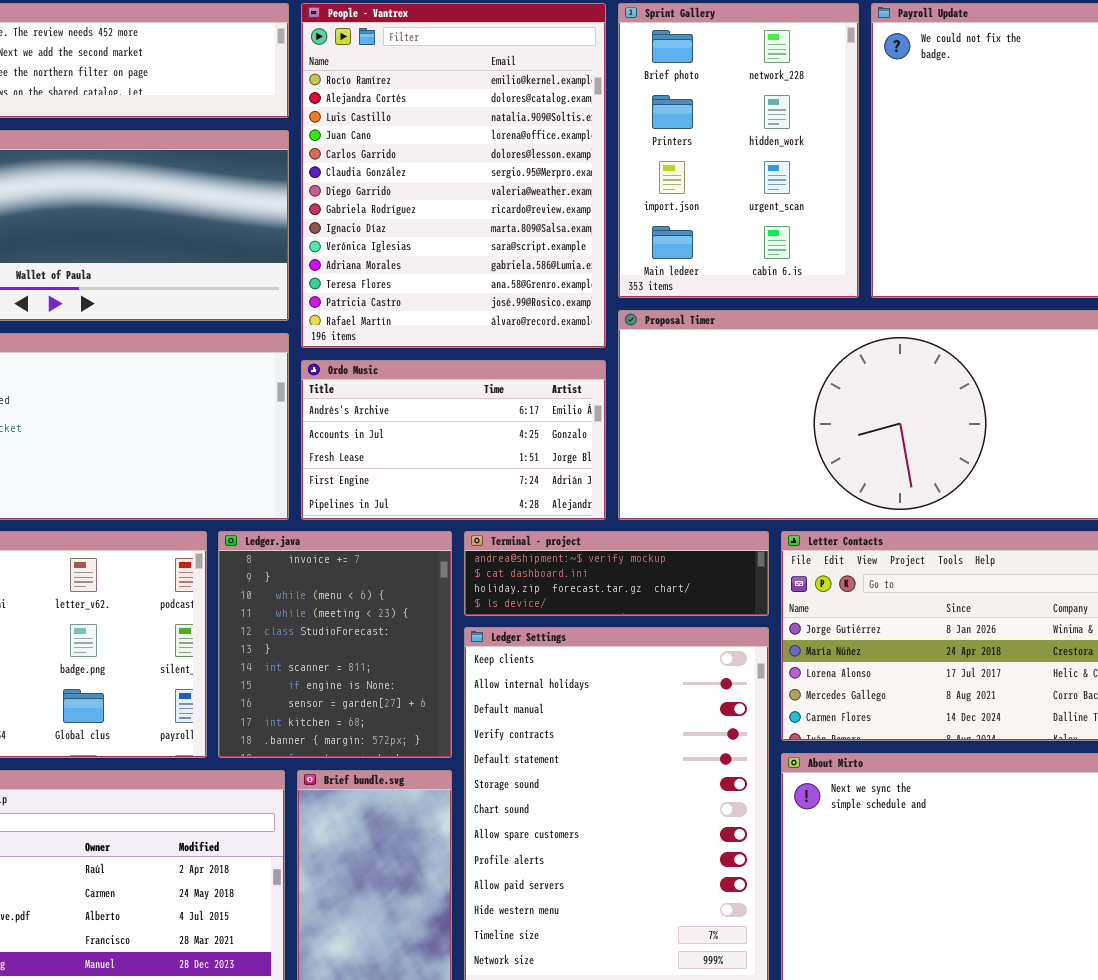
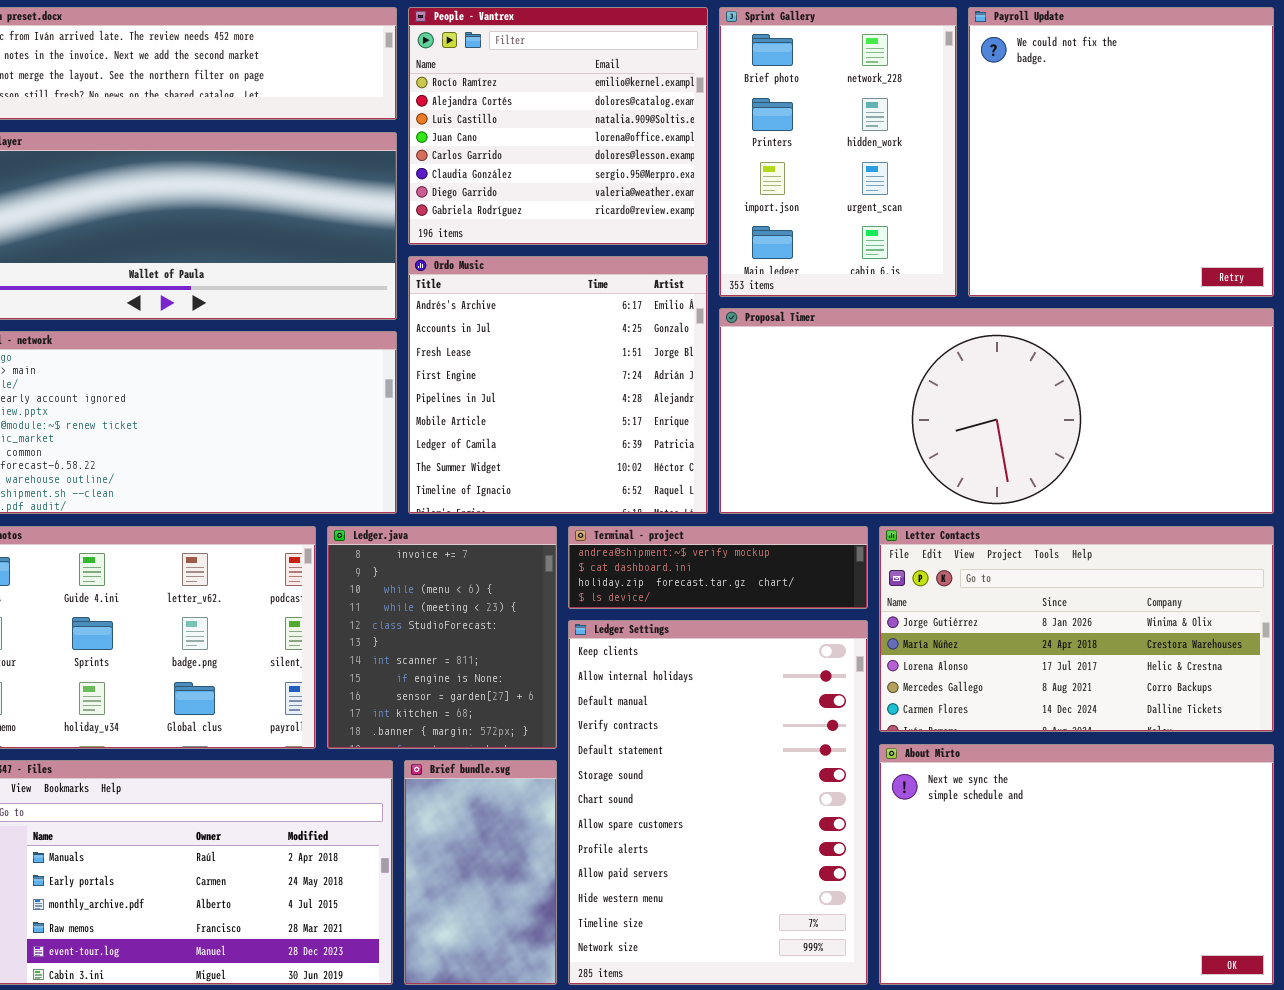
People - Vantrex: [301,3,606,348] -> [408,7,708,245], resized
Ordo Music: [301,360,606,520] -> [408,256,708,514], resized

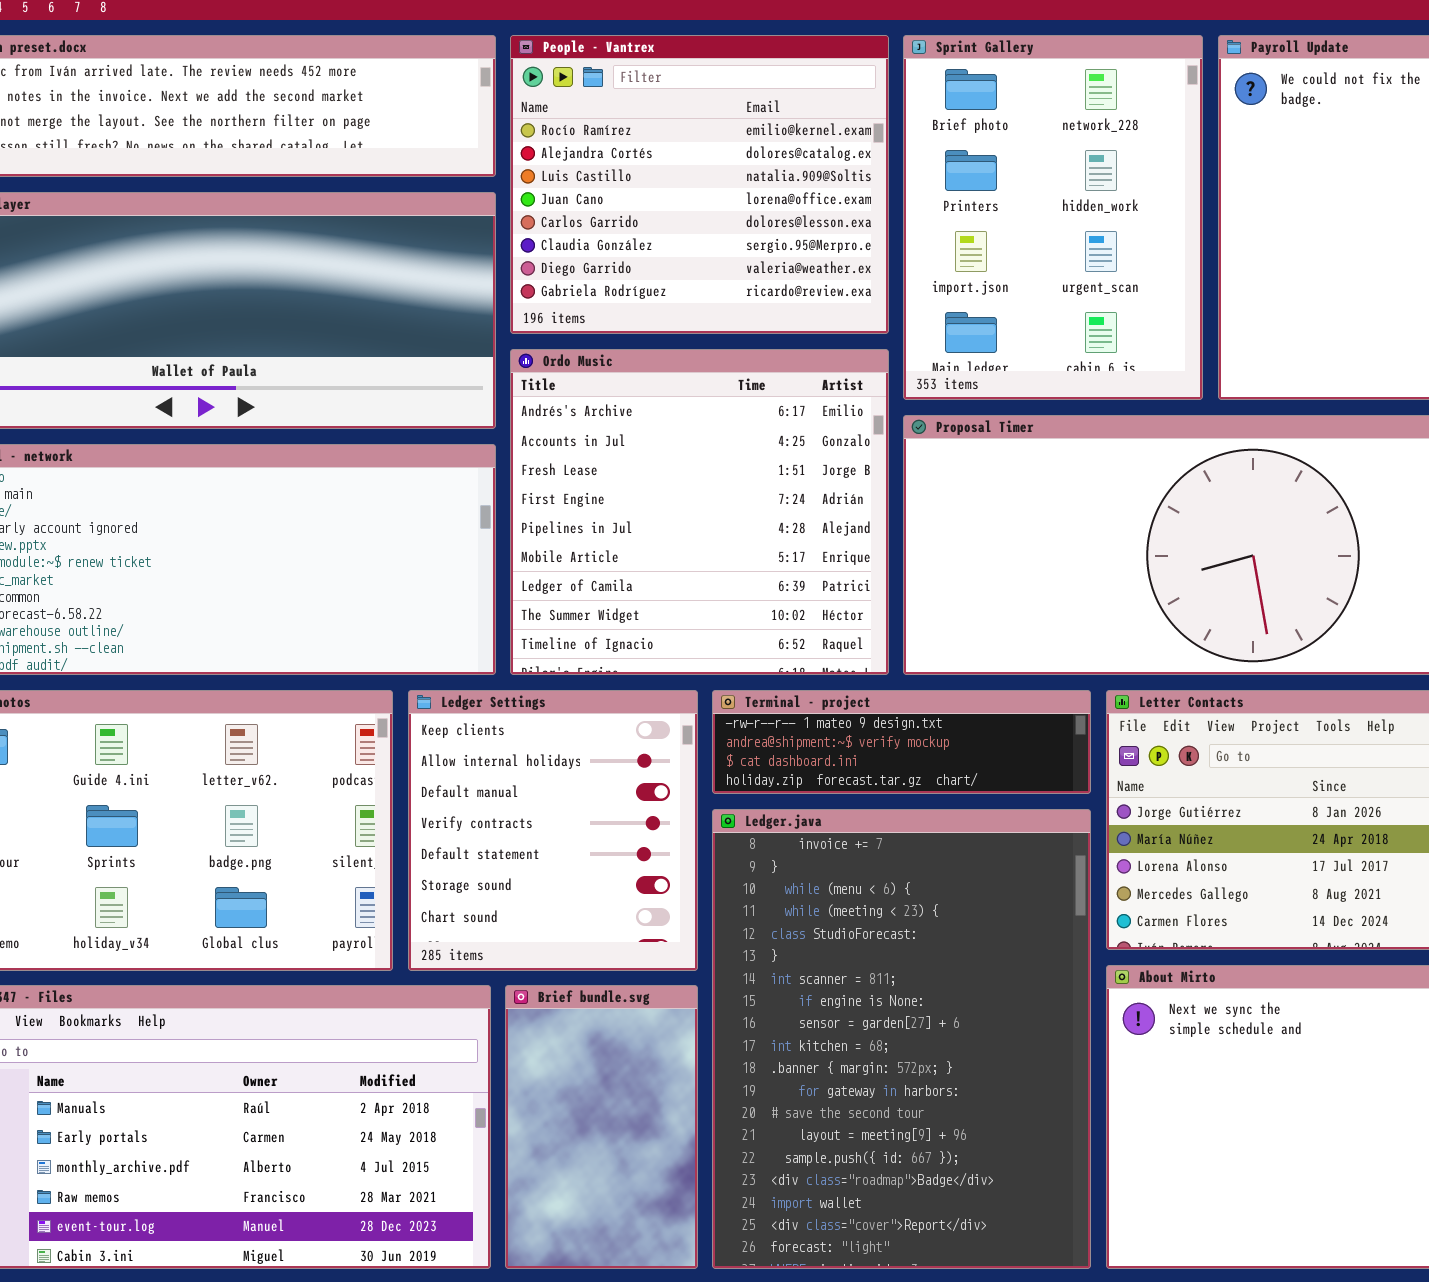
Ledger.java: [327,526,557,749] -> [712,809,1091,1269], moved, resized
Terminal - project: [568,526,868,609] -> [712,690,1091,794], scrolled up 1 row
Ledger Settings: [568,620,868,985] -> [408,690,698,971], moved, resized

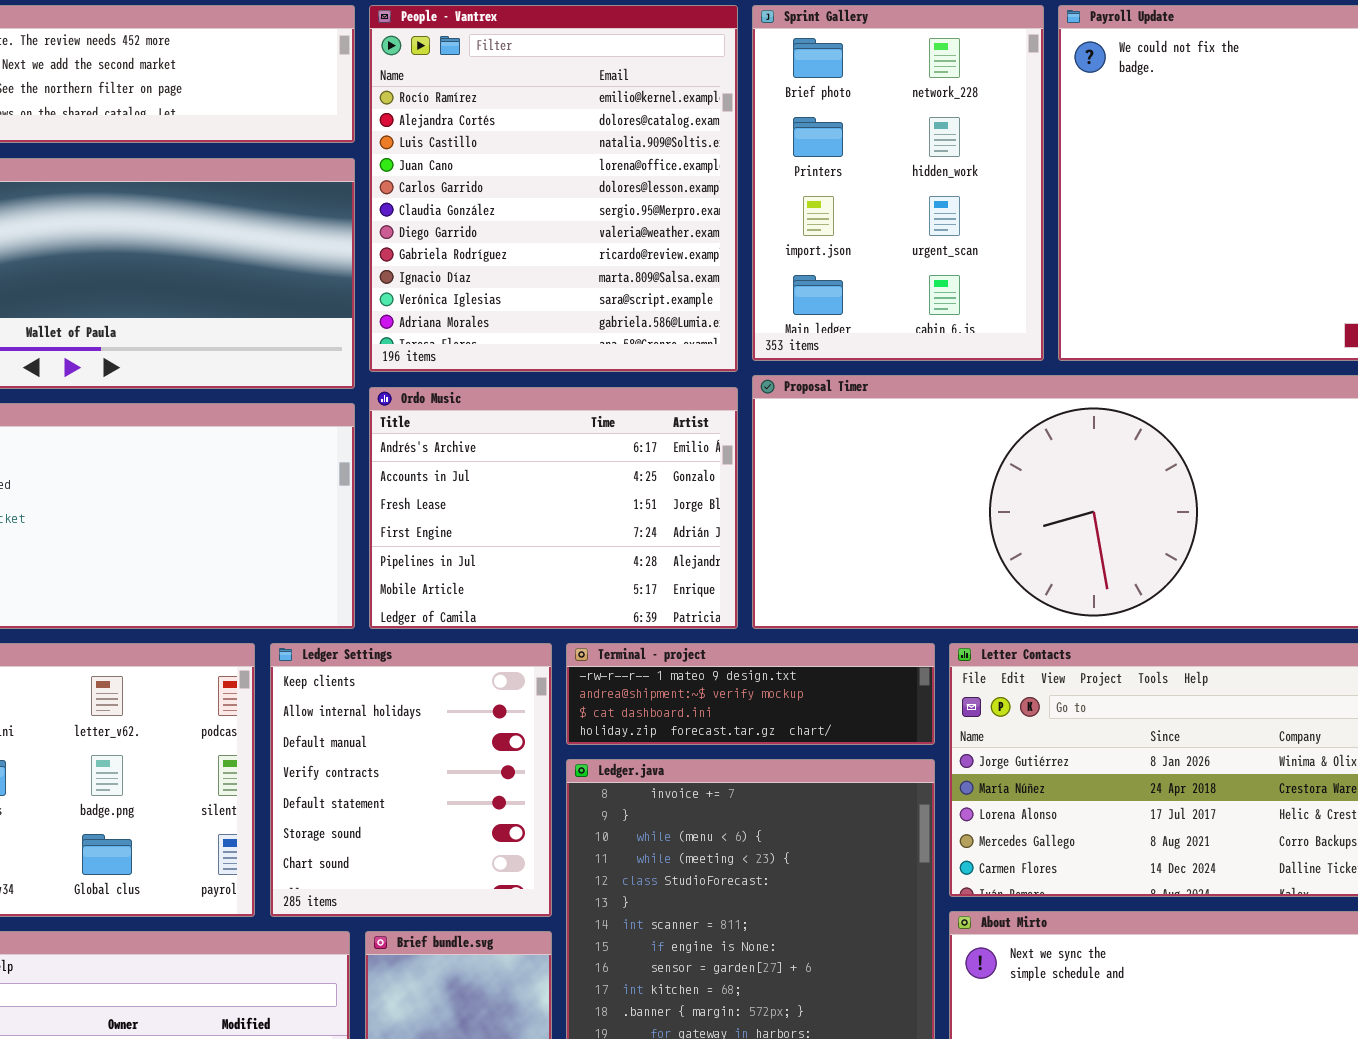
People - Vantrex: [510,35,889,334] -> [369,5,738,372], resized
Ordo Music: [510,349,889,675] -> [369,387,738,629], resized

